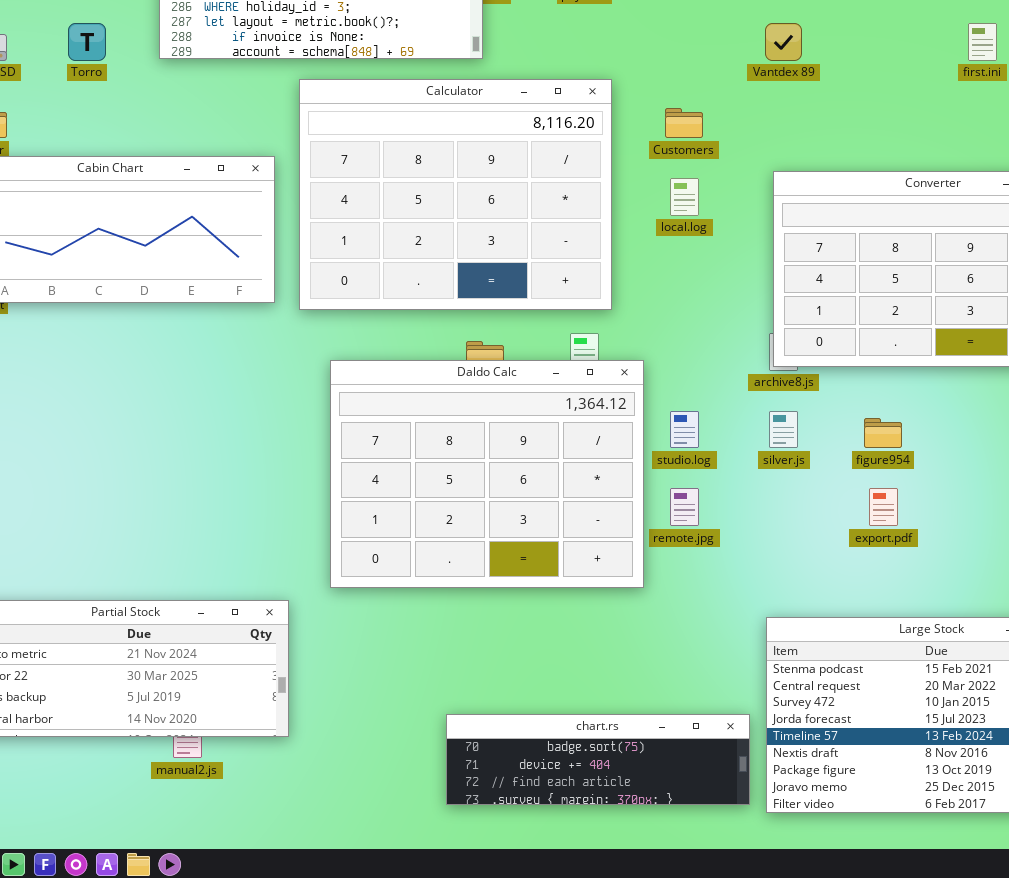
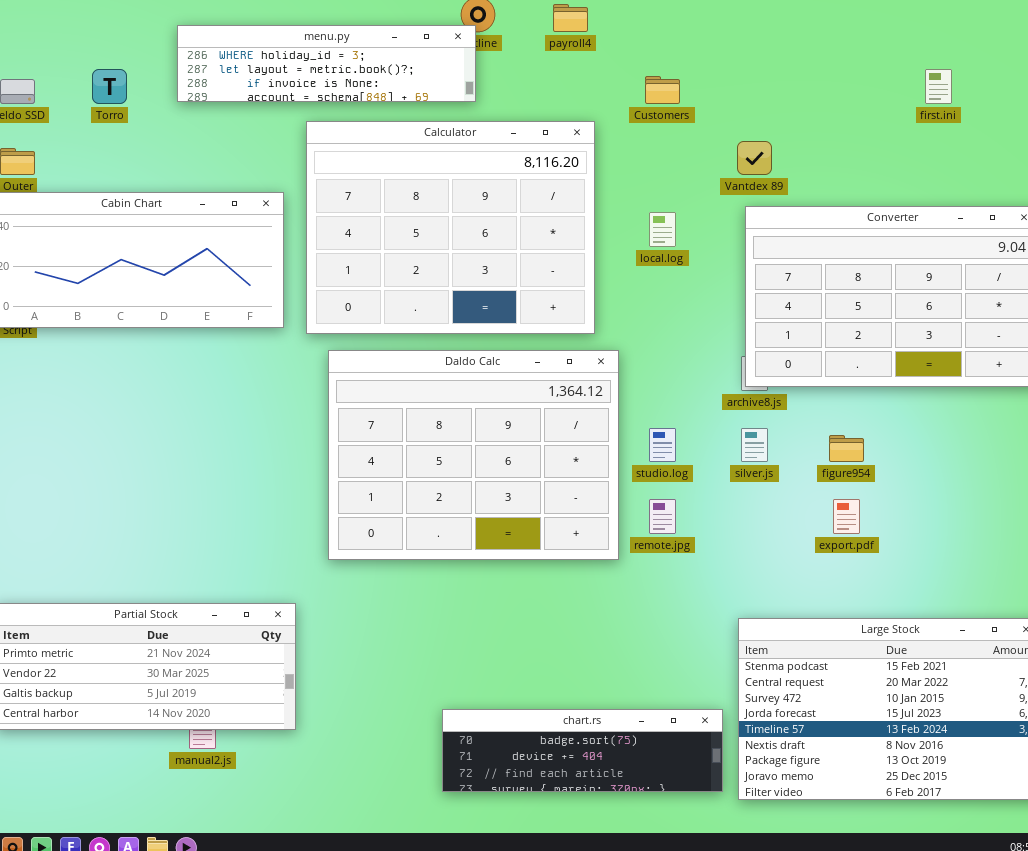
Vantdex 89: [765,23,802,61] -> [737,141,772,175], moved
Customers: [665,108,703,138] -> [645,76,680,104], moved
Daldo Calc: [330,360,644,588] -> [328,350,619,560], moved

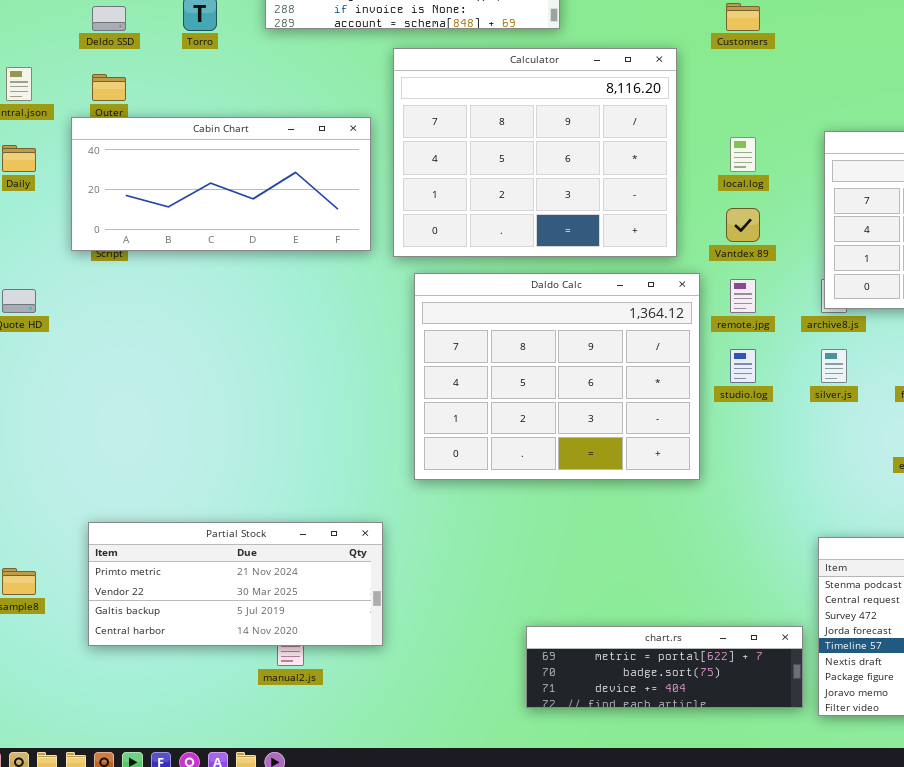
Vantdex 89: [737,141,772,175] -> [726,208,760,242], moved
remote.jpg: [649,499,676,534] -> [730,279,756,313], moved
chart.rs: [442,709,723,792] -> [526,626,803,708], scrolled up 1 row

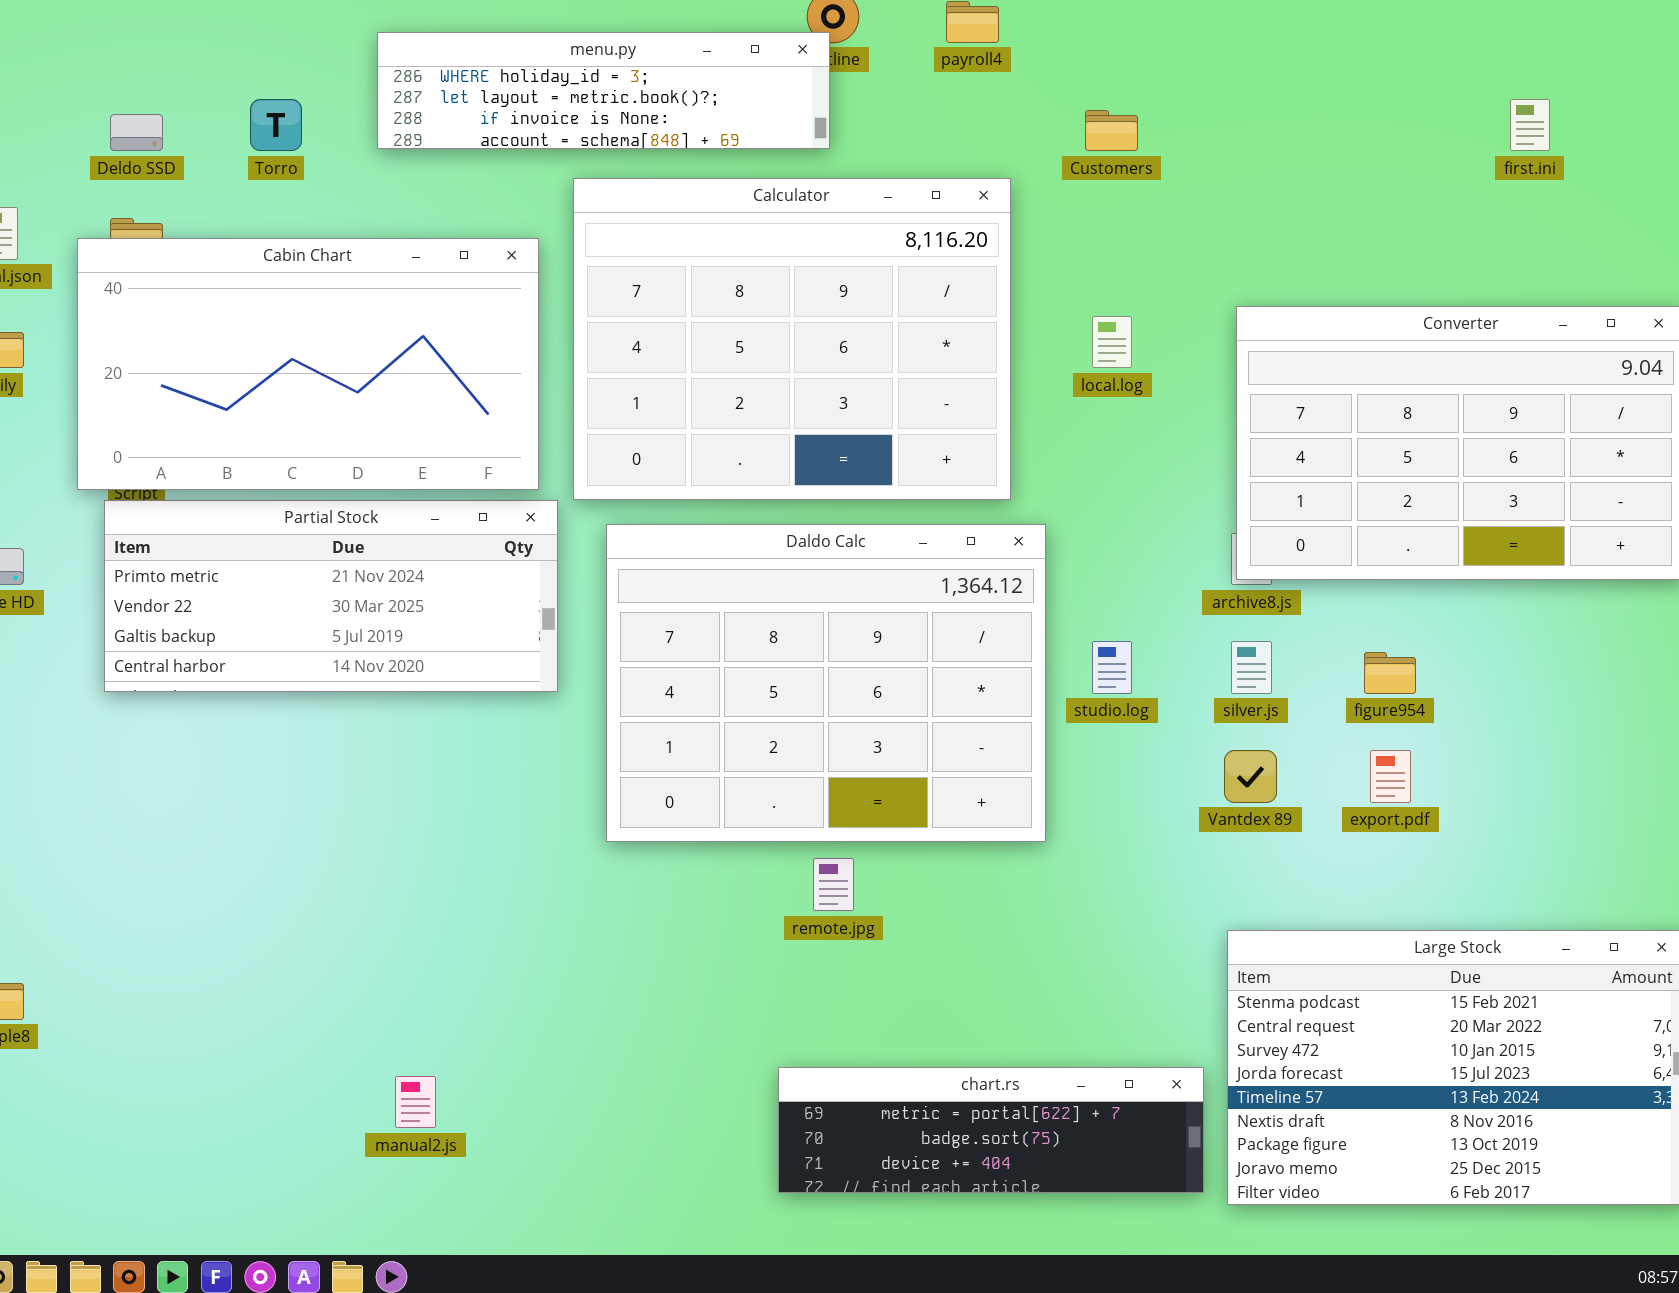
Cabin Chart: [71,117,371,251] -> [77,238,539,490], resized
Vantdex 89: [726,208,760,242] -> [1224,750,1277,803], moved
remote.jpg: [730,279,756,313] -> [813,858,854,911], moved
Partial Stock: [88,522,383,646] -> [104,500,558,692], moved

